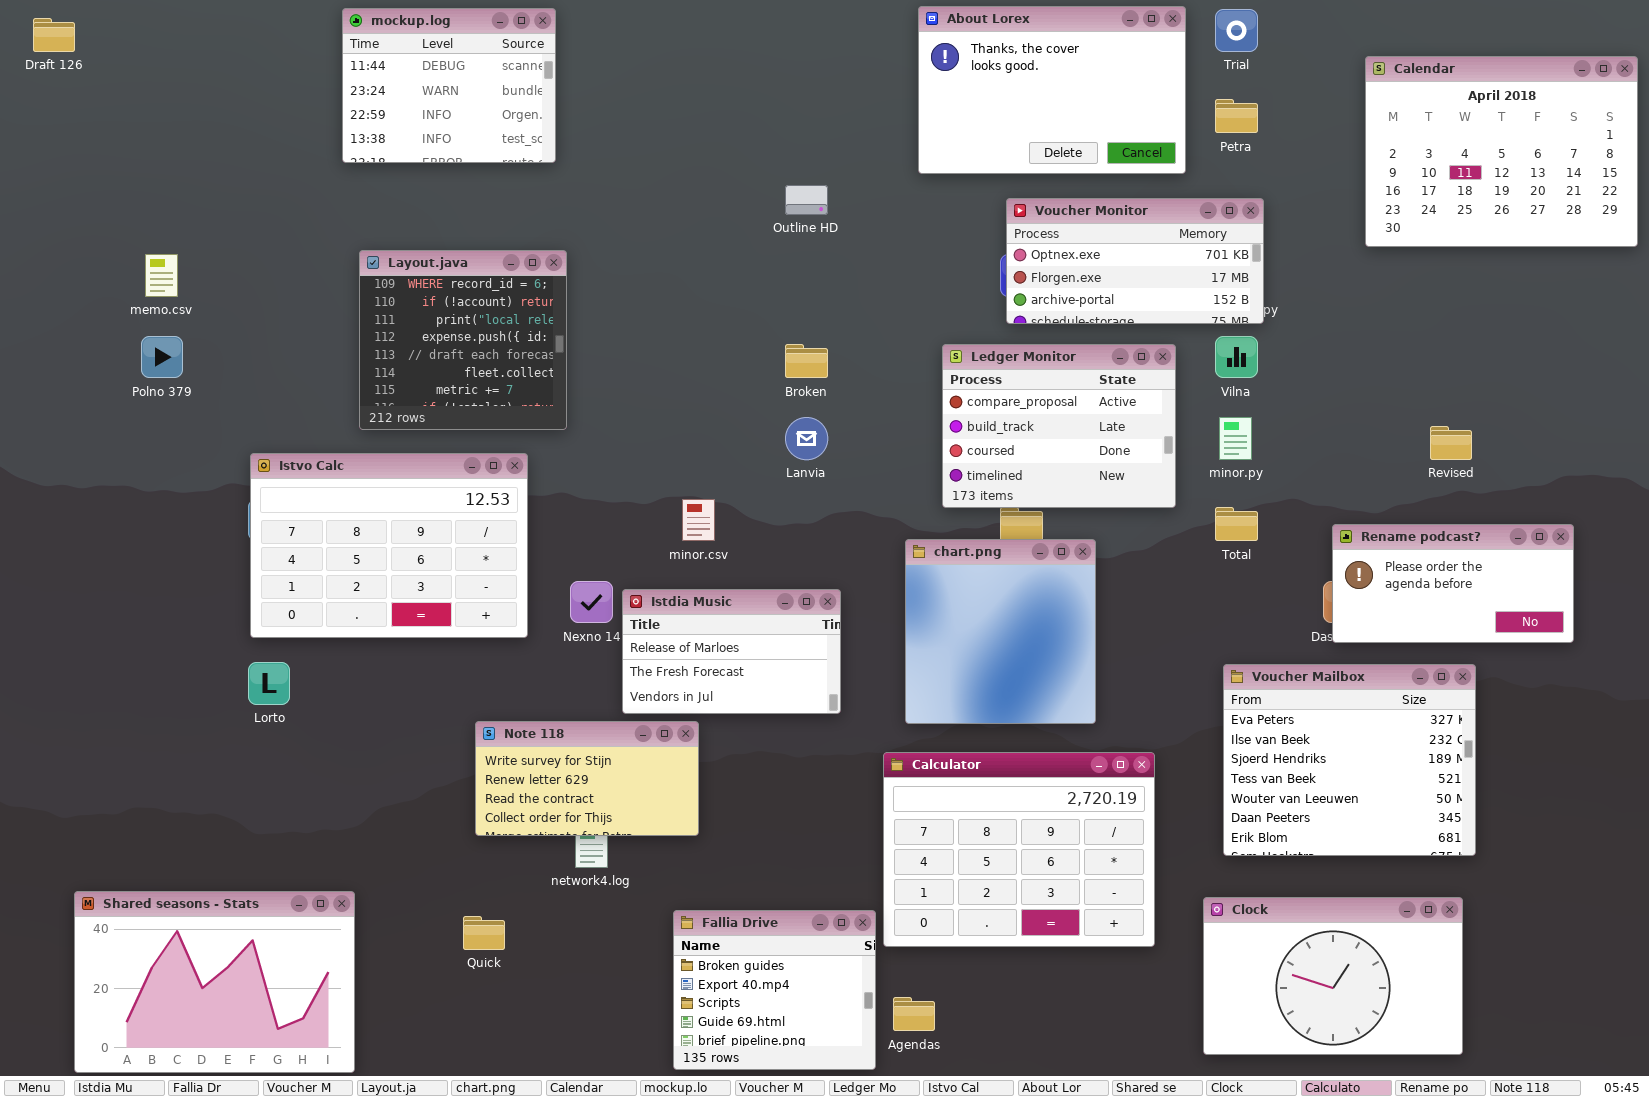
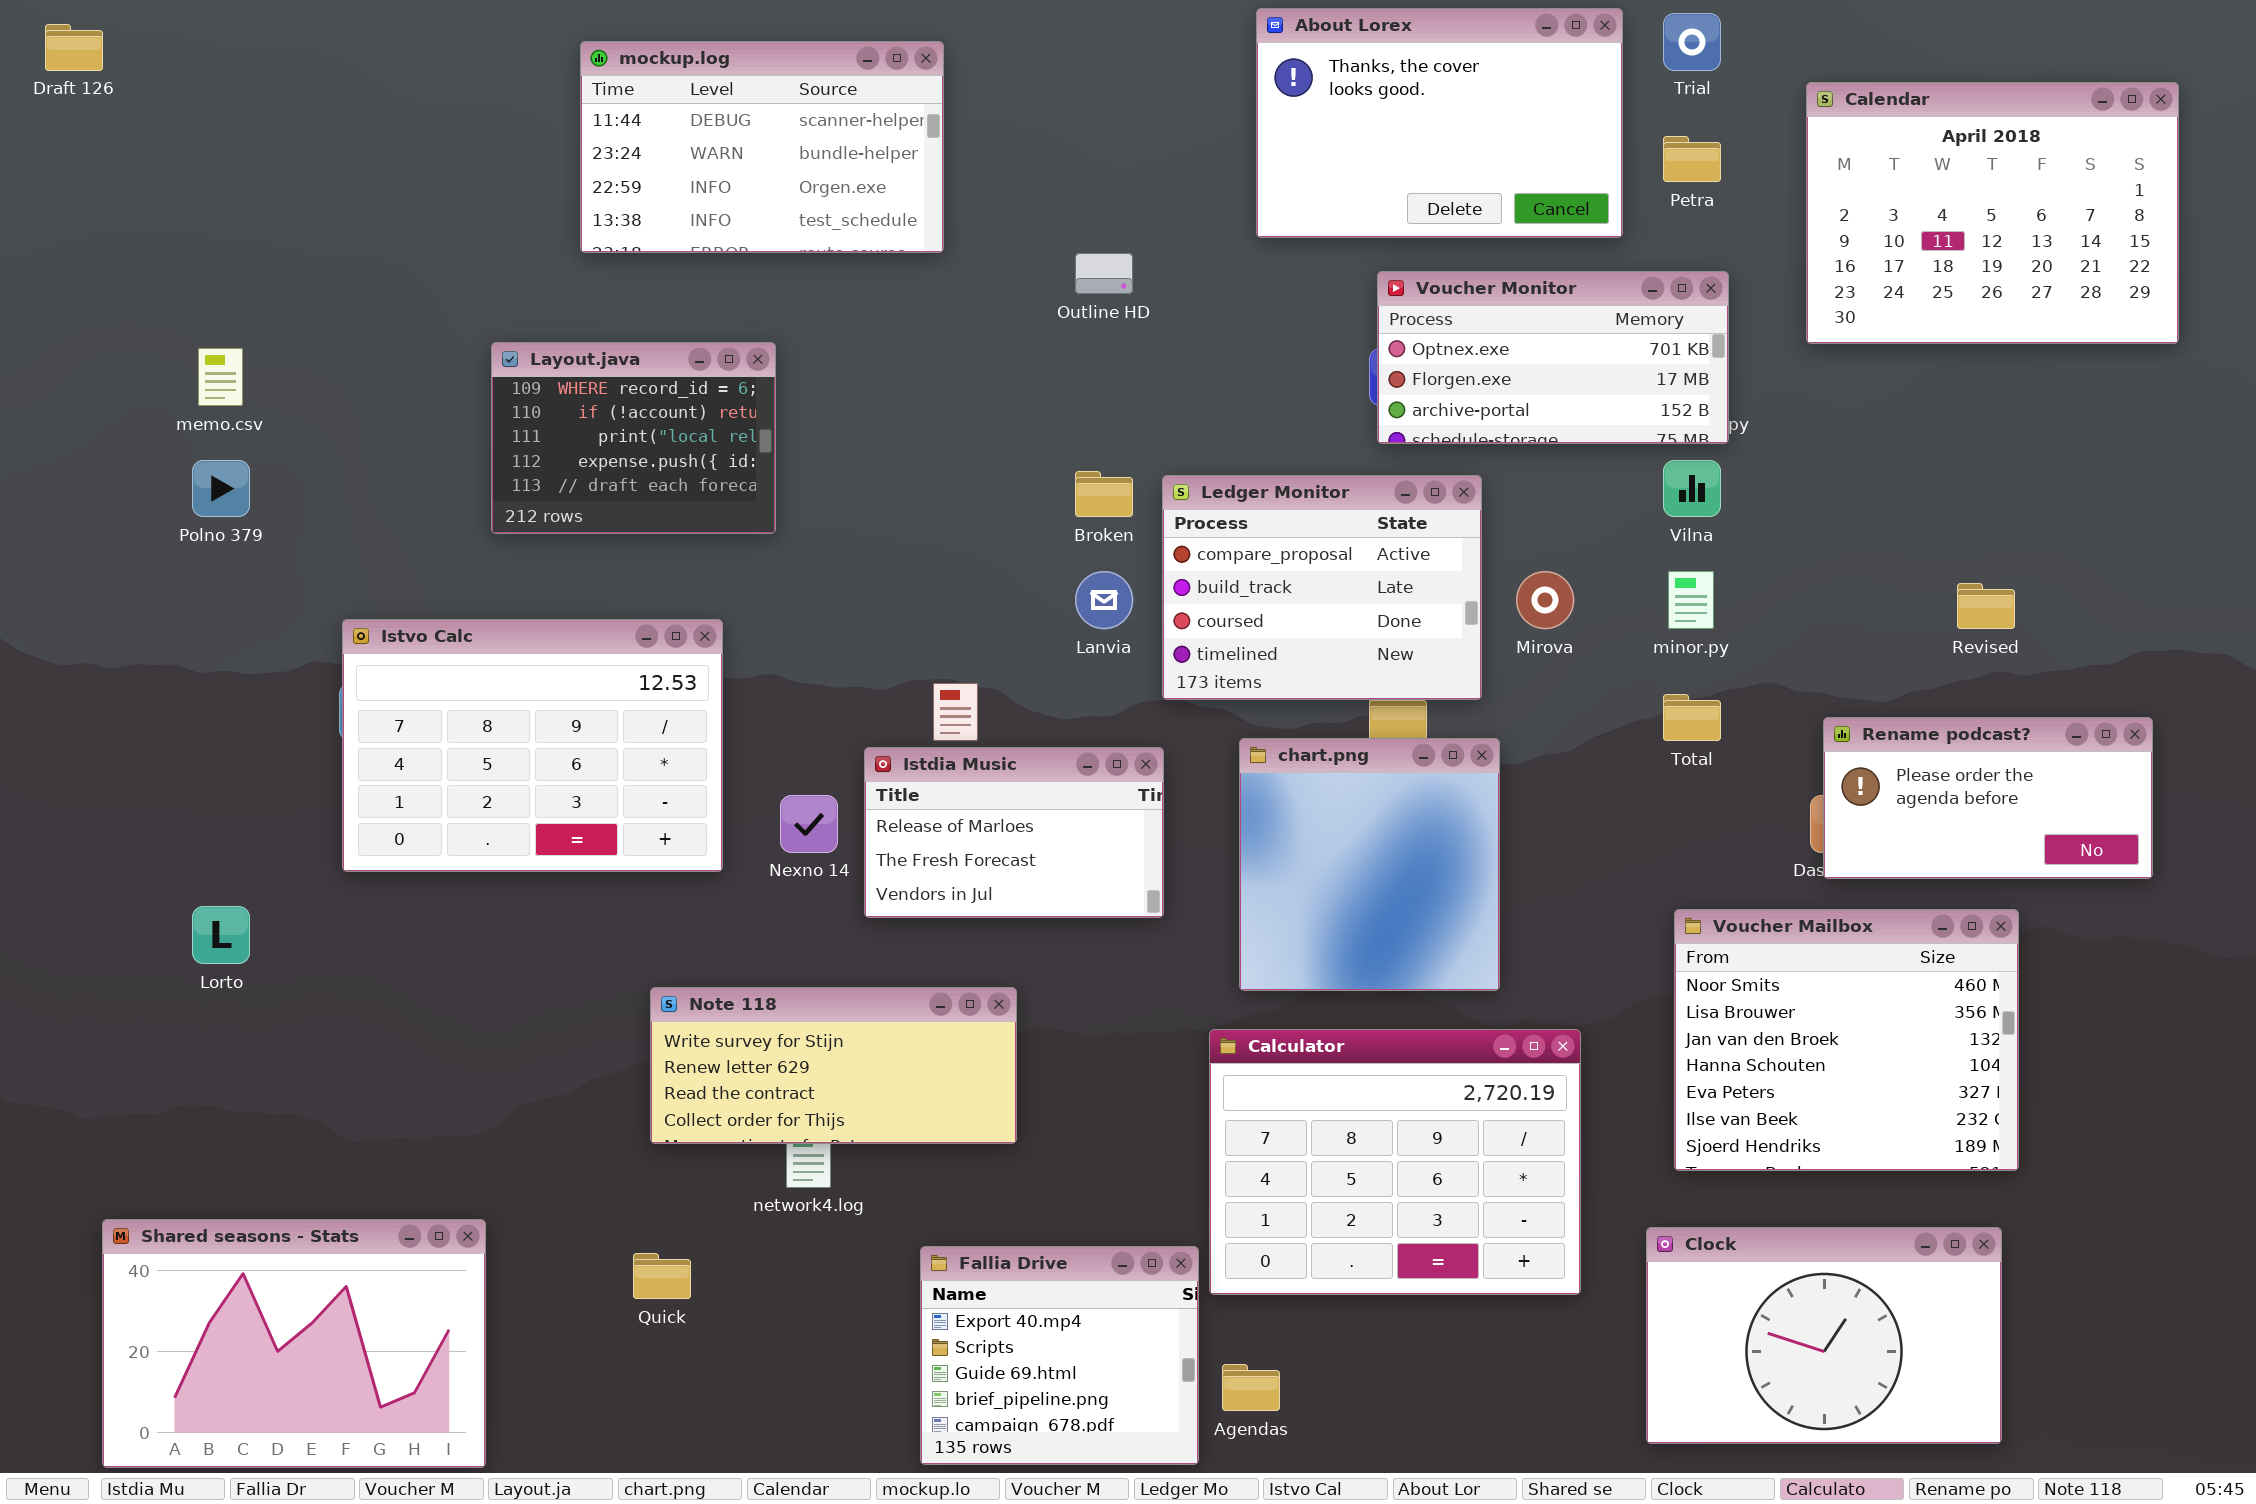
mockup.log: [342,8,556,163] -> [580,41,944,253], moved, resized
Calendar: [1365,56,1638,247] -> [1806,82,2179,344], moved
Layout.java: [359,250,567,430] -> [491,342,776,534], resized
Ledger Monitor: [942,344,1176,508] -> [1162,475,1482,700], moved
Istdia Music: [622,589,841,714] -> [864,747,1164,918], moved
Lorto: [248,662,290,705] -> [192,906,250,964], moved
Voucher Mailbox: [1223,664,1476,856] -> [1674,909,2019,1171], scrolled up 4 rows
Note 118: [475,721,699,836] -> [650,987,1017,1144], resized
Fallia Drive: [673,910,876,1070] -> [920,1246,1199,1465], scrolled down 1 row

